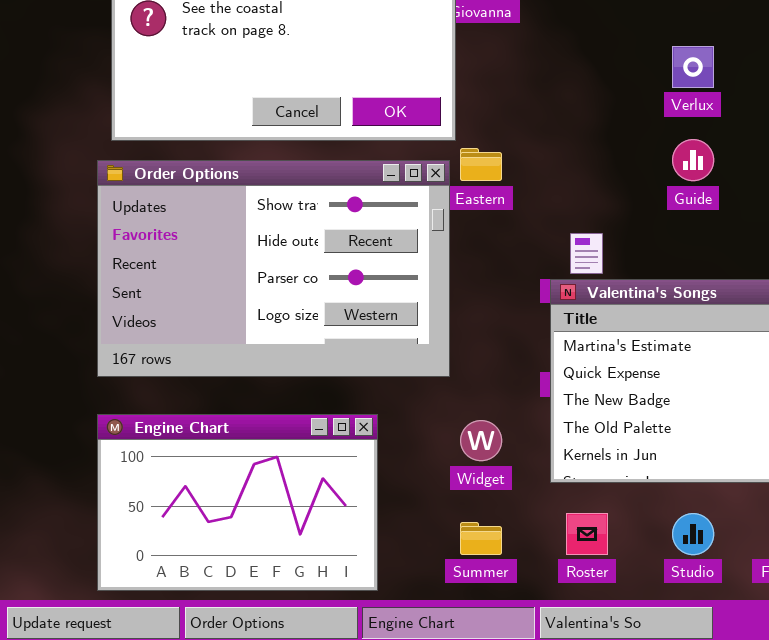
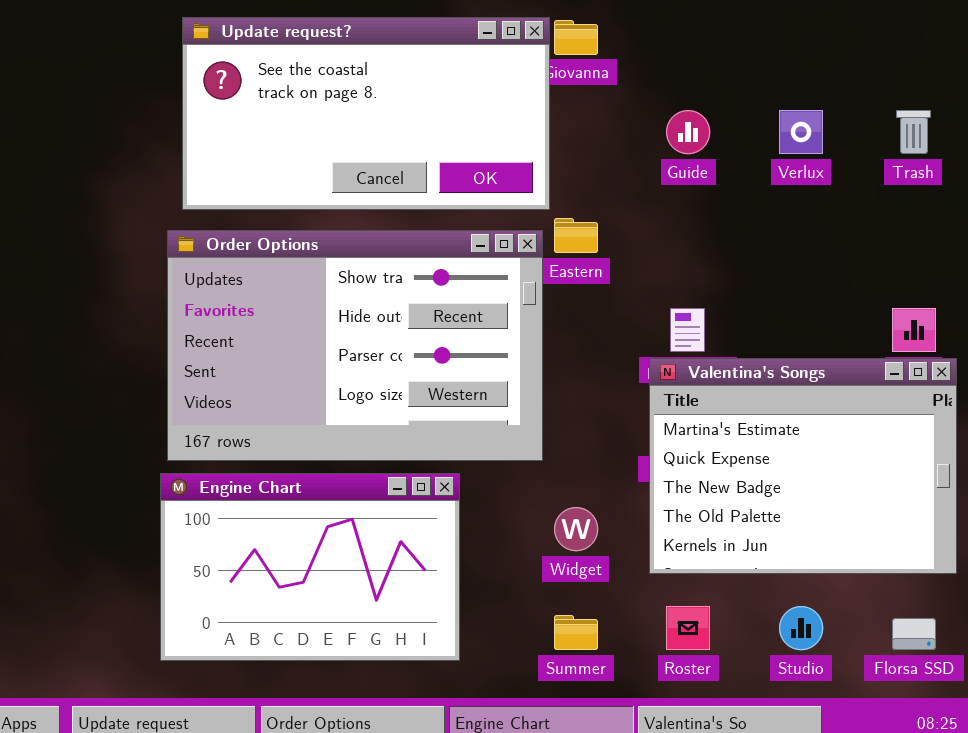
Guide: [672,139,714,181] -> [666,110,710,154], moved
Engine Chart: [97,414,378,591] -> [160,473,460,661], moved

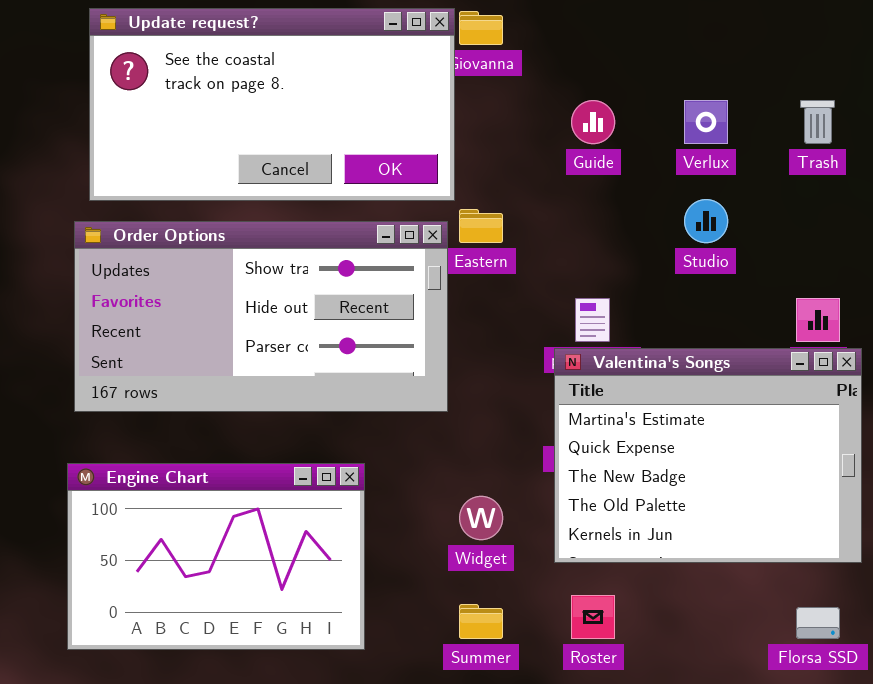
Order Options: [167,230,543,461] -> [74,221,448,412], resized
Studio: [779,606,823,650] -> [684,199,728,243], moved

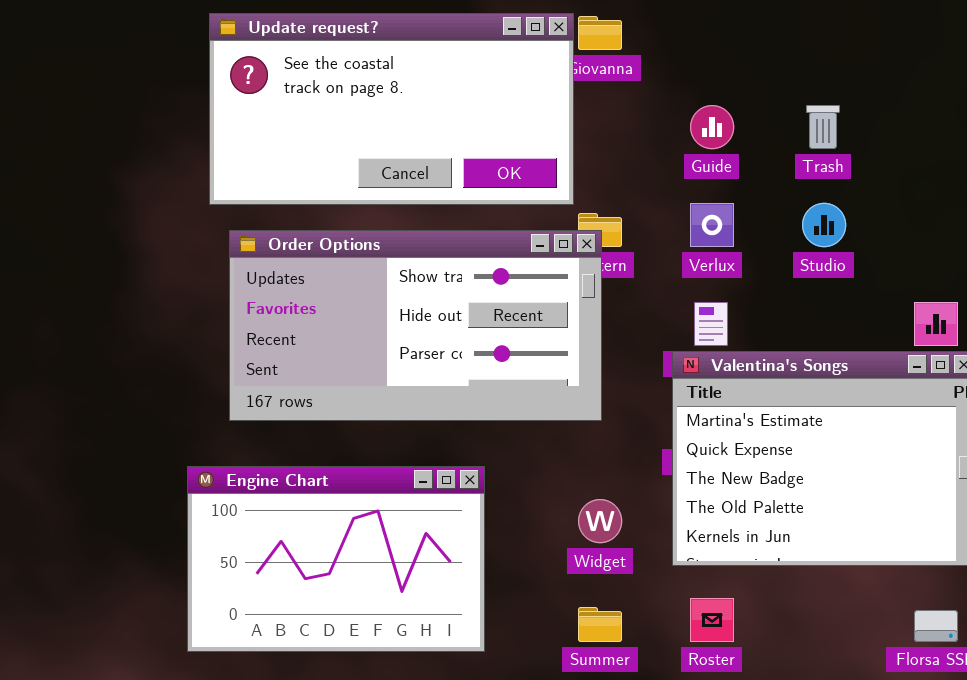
Verlux: [684,100,728,144] -> [690,203,734,247], moved
Trash: [800,100,835,144] -> [806,105,840,149], moved
Order Options: [74,221,448,412] -> [229,230,602,421], moved

